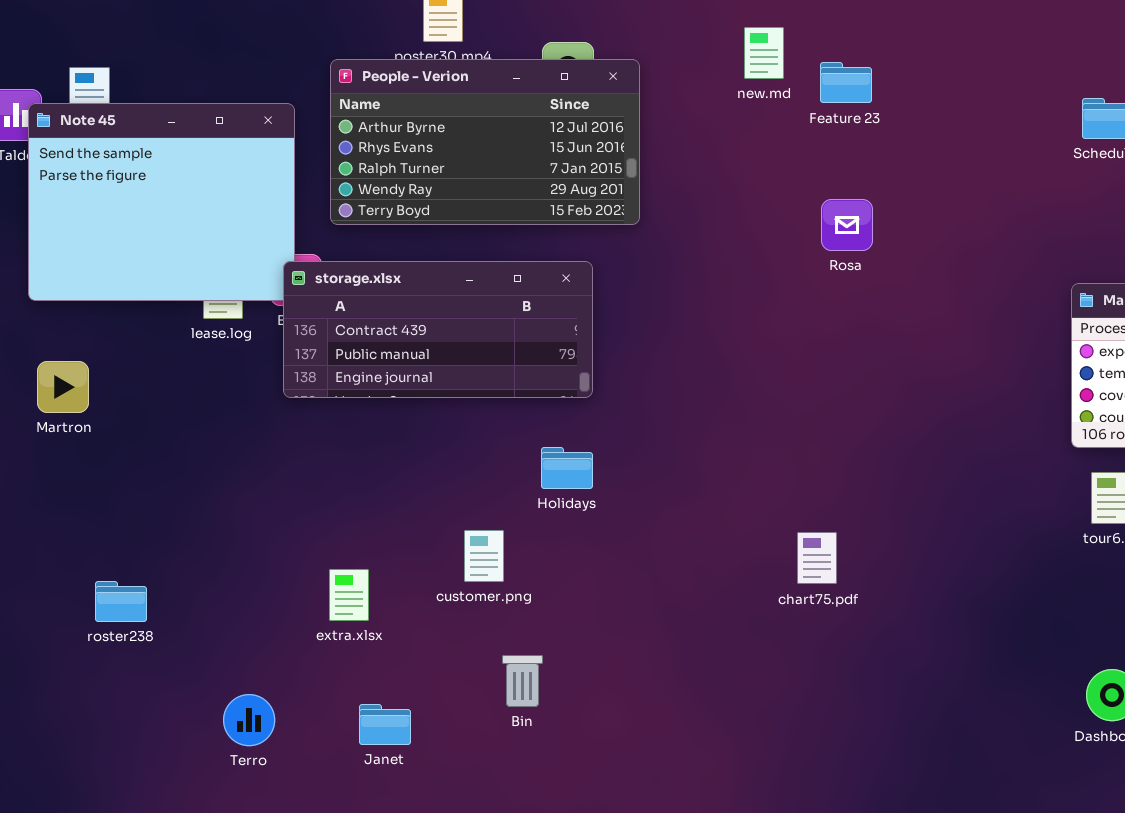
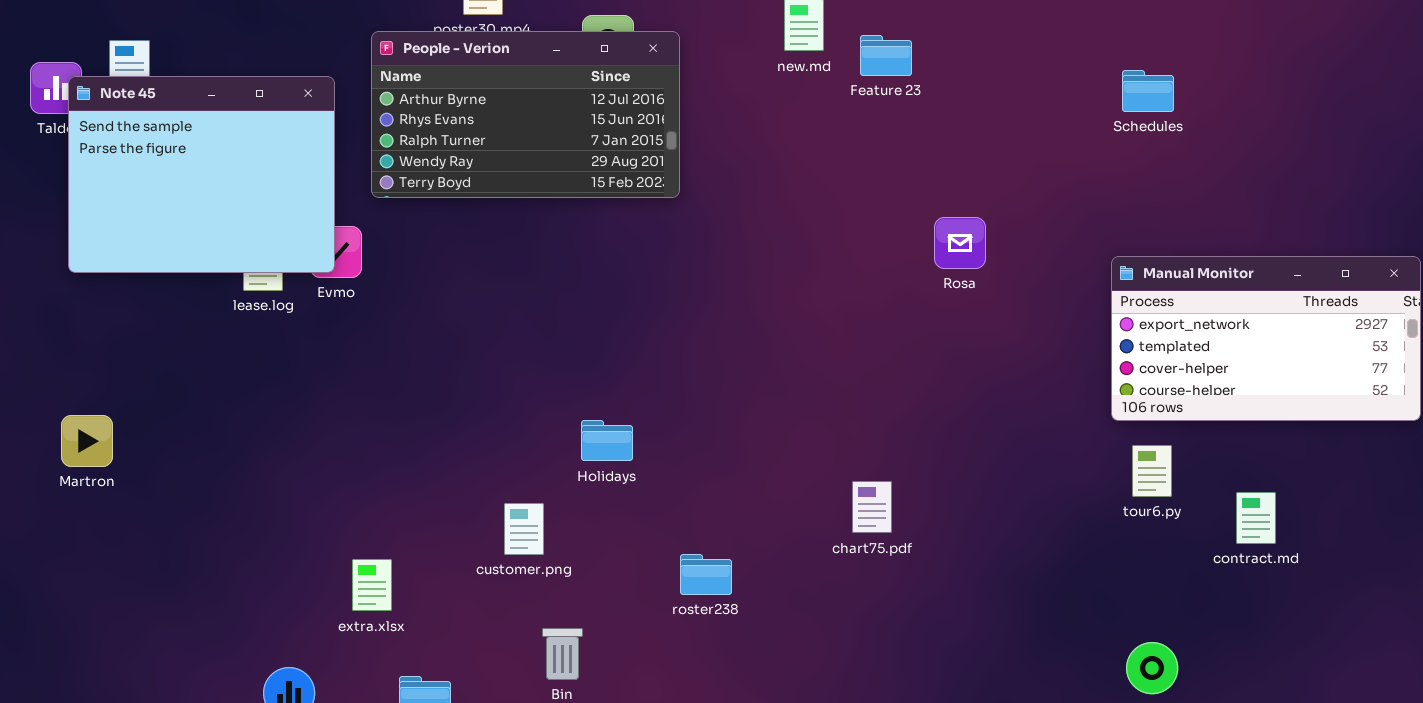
Rosa: [821,199,873,251] -> [934,217,986,269], moved
storage.xlsx: [283,261,593,398] -> none, closed
Martron: [37,361,89,413] -> [61,415,113,467], moved
chart75.pdf: [797,532,837,584] -> [852,481,892,533], moved
extra.xlsx: [329,569,369,621] -> [352,559,392,611], moved
roster238: [95,581,147,622] -> [680,554,732,595], moved

